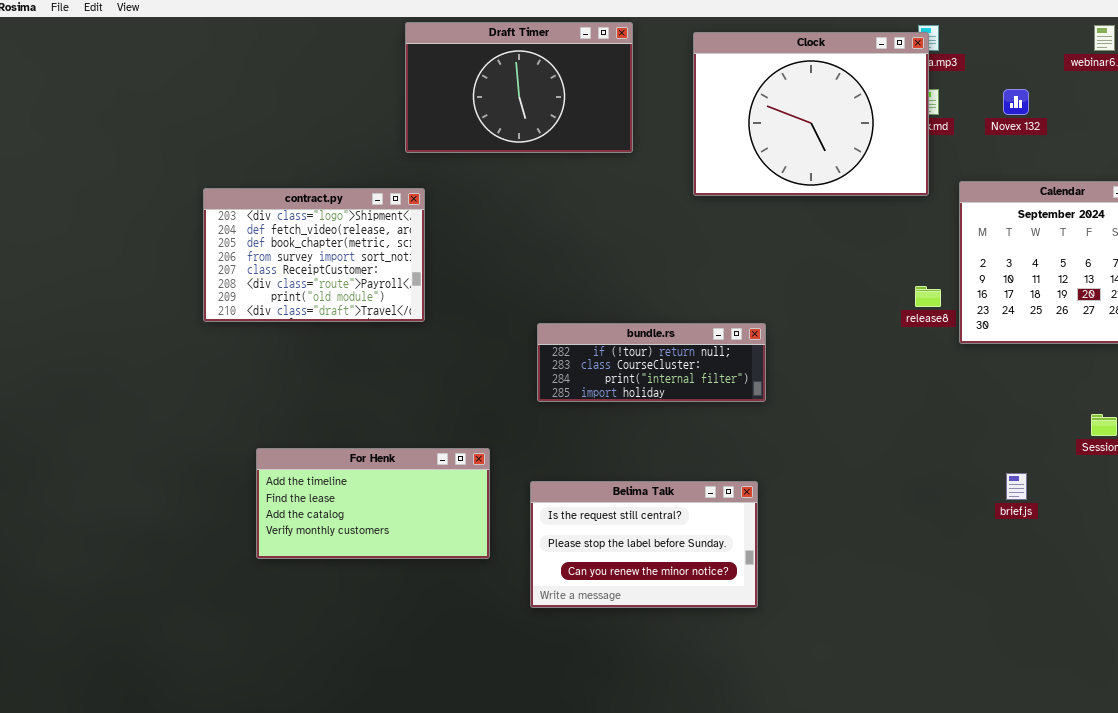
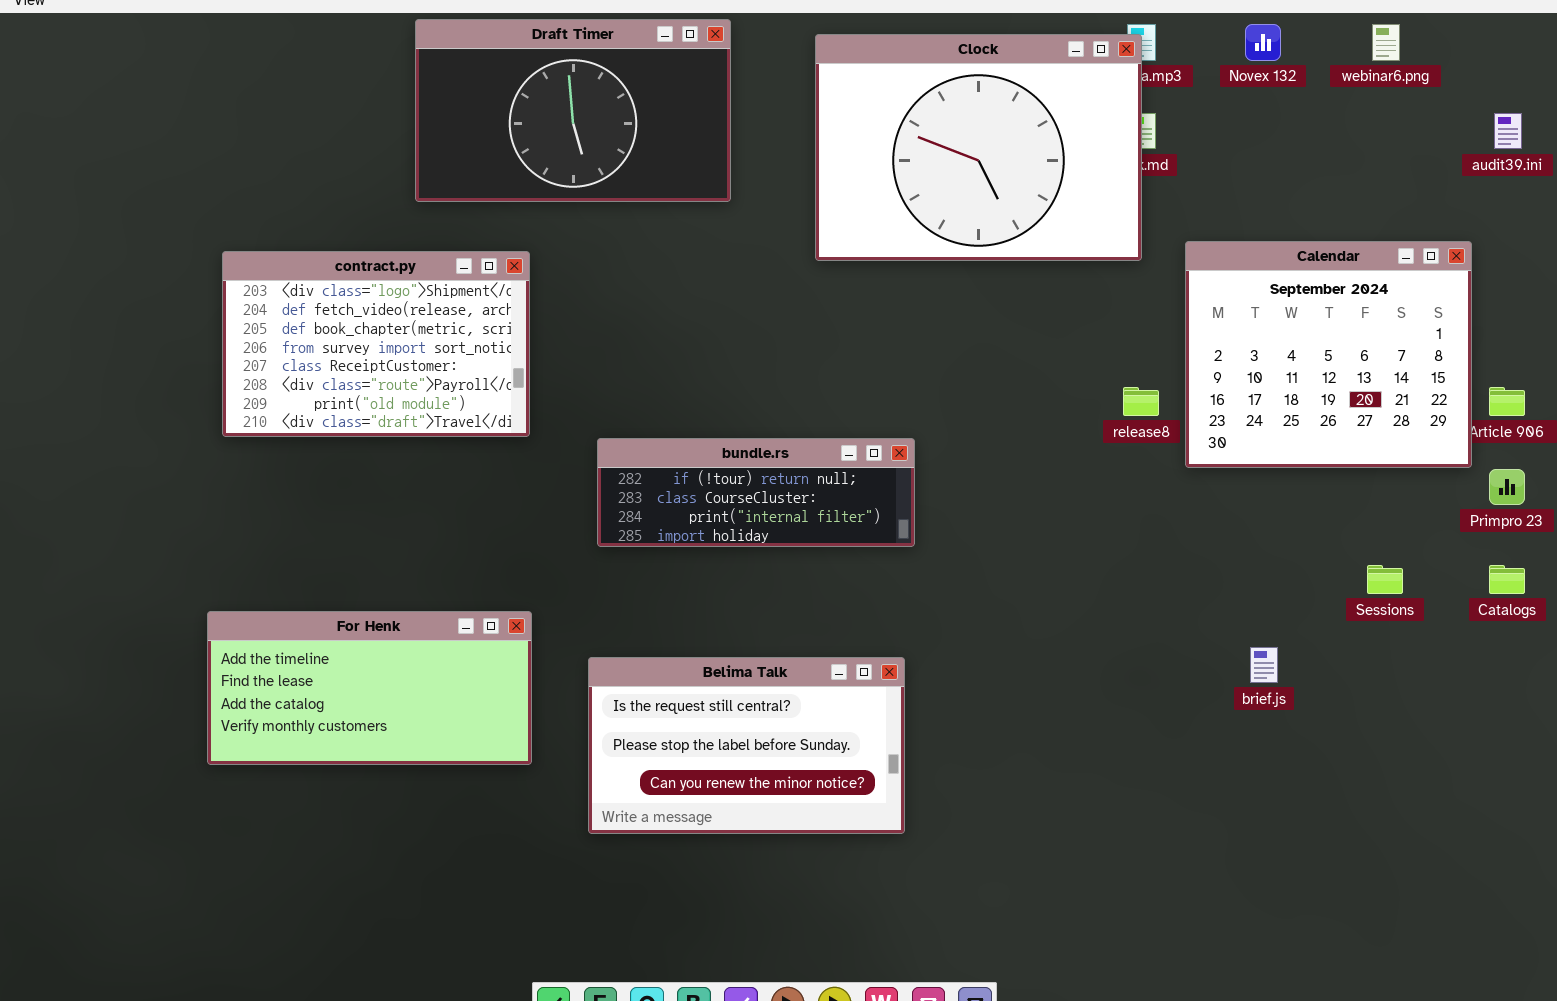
Novex 132: [1003,89,1029,115] -> [1245,24,1281,61], moved
contract.py: [203,188,425,322] -> [222,251,530,437], moved

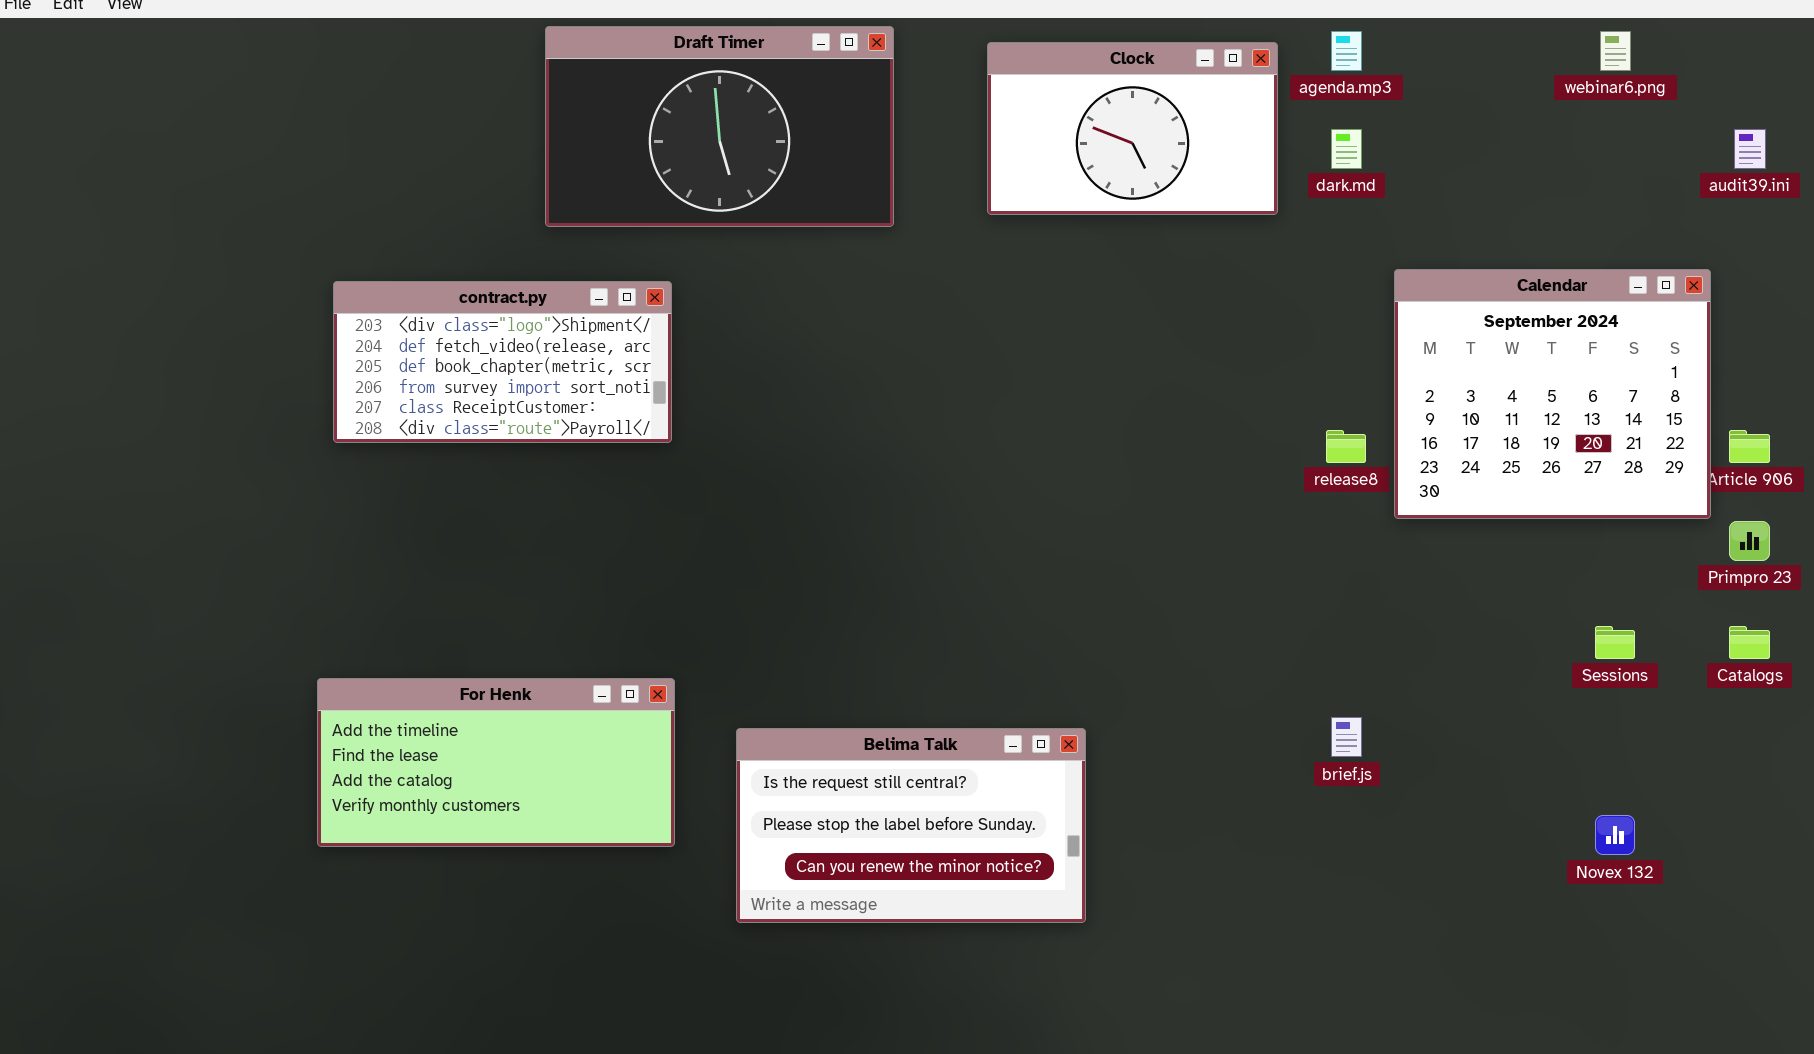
Novex 132: [1245,24,1281,61] -> [1595,815,1635,855], moved
Clock: [815,34,1142,261] -> [987,42,1278,215], resized
contract.py: [222,251,530,437] -> [333,281,672,443], resized
bundle.rs: [597,438,915,547] -> none, closed
brief.js: [1250,647,1278,683] -> [1331,717,1362,757], moved

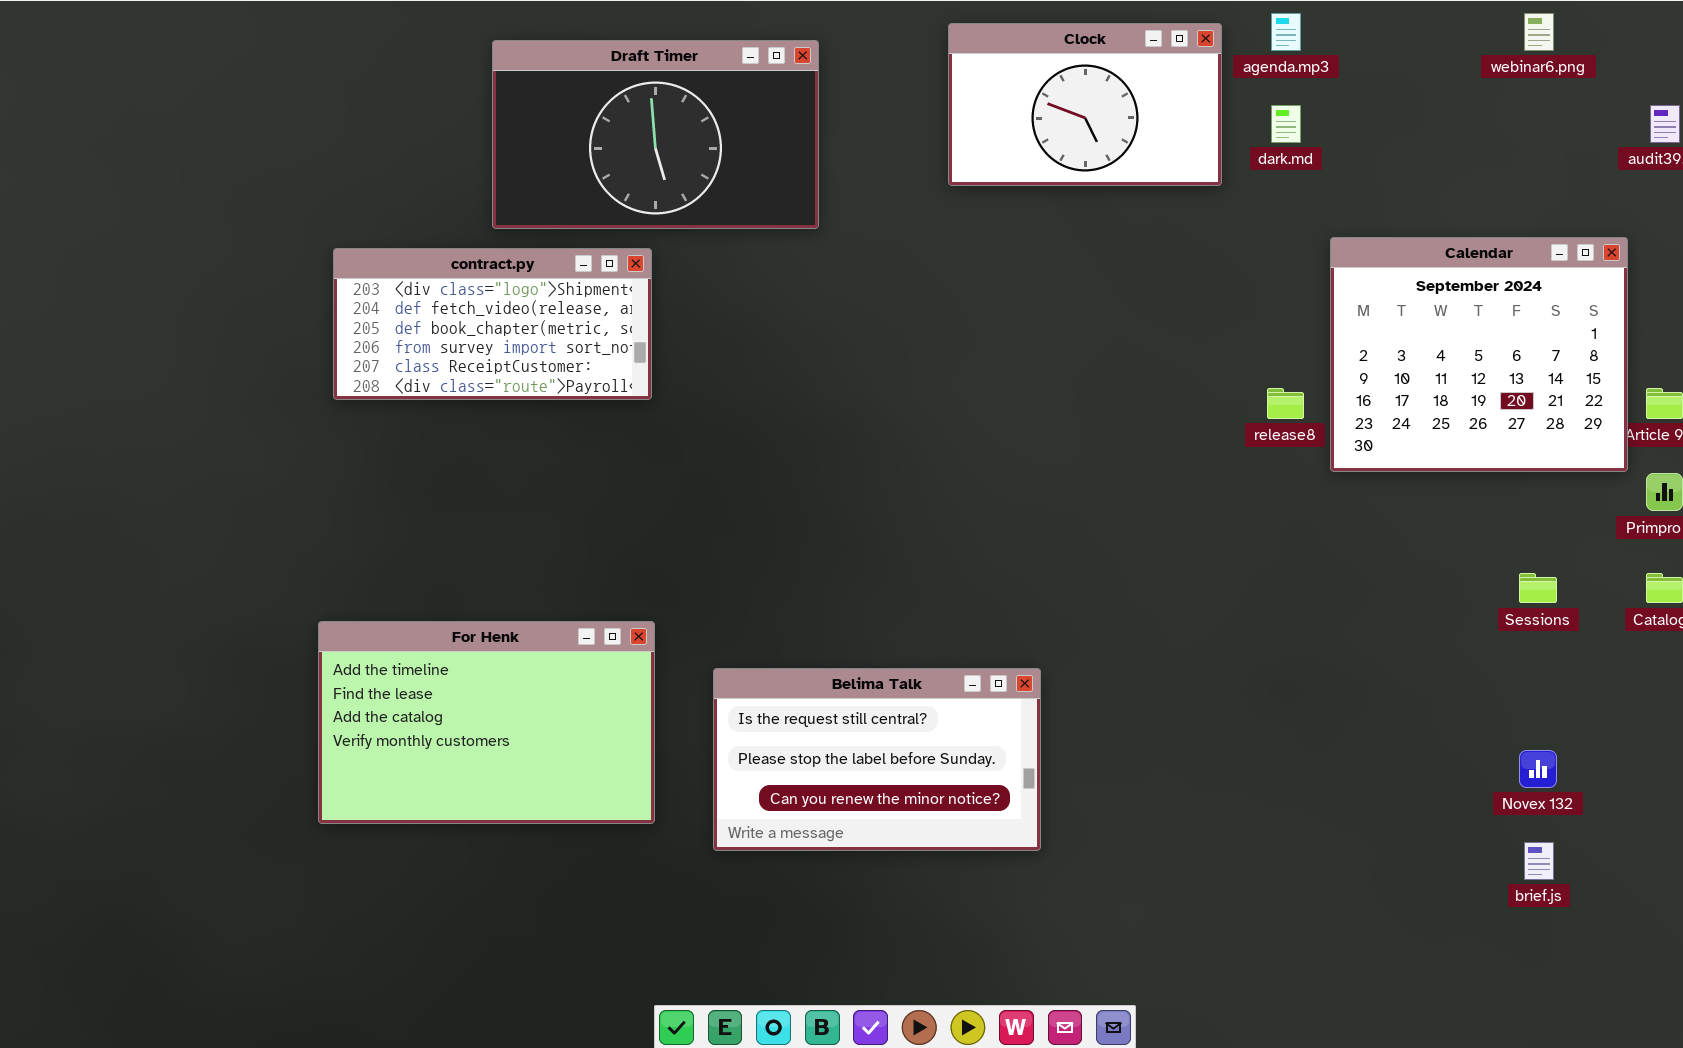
Draft Timer: [545,26,894,227] -> [492,40,819,229], moved
For Henk: [317,678,675,847] -> [318,621,655,824], resized
brief.js: [1331,717,1362,757] -> [1524,842,1554,880], moved

